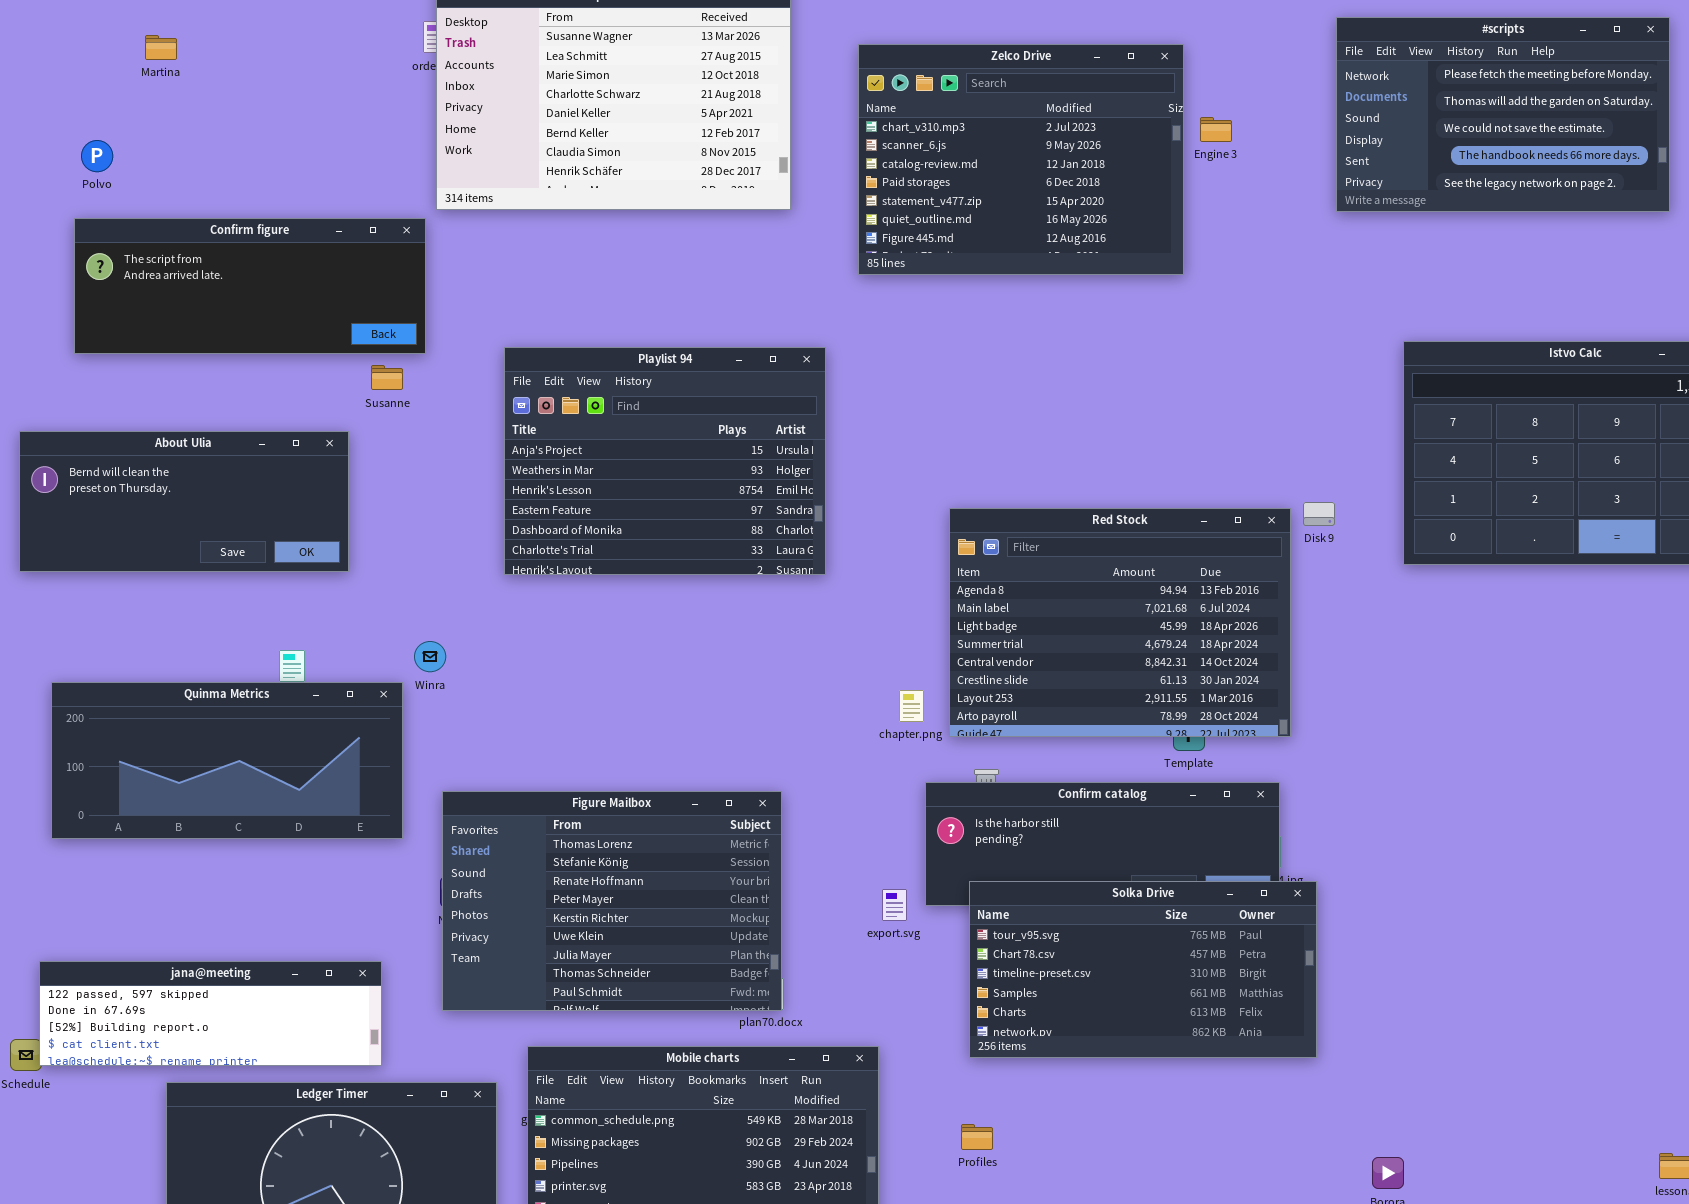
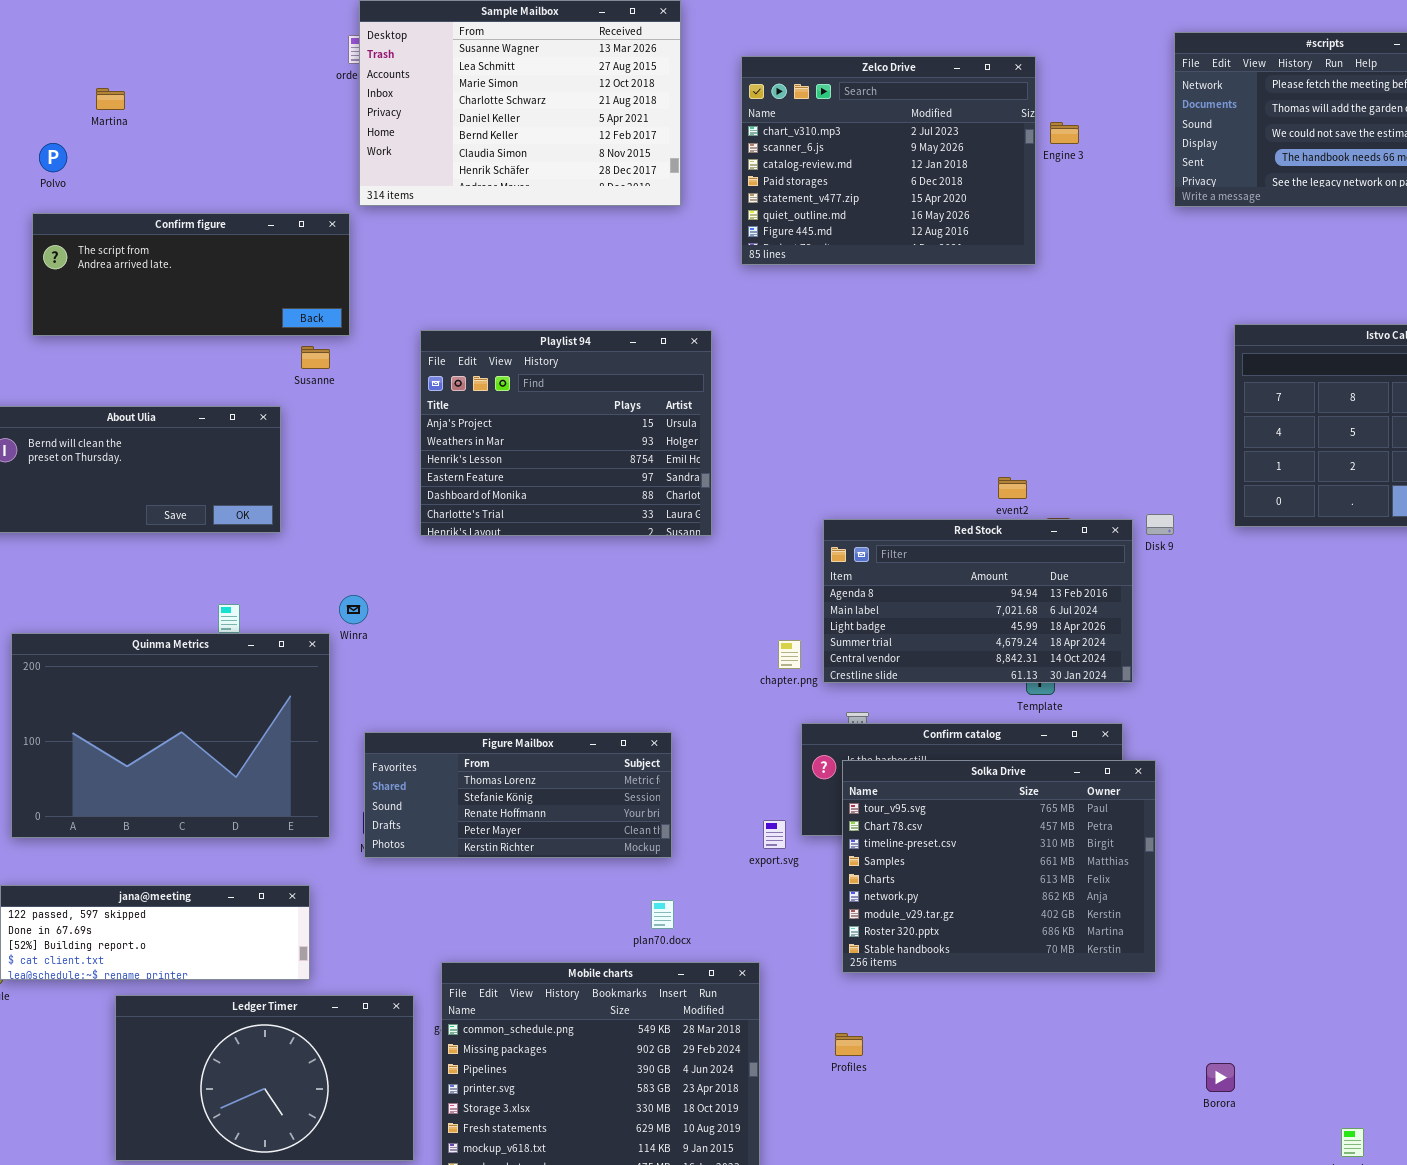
Martina: [145,35,177,60] -> [96,88,125,110], moved
Disk 9: [1303,502,1335,526] -> [1146,514,1174,535], moved
Red Stock: [949,508,1291,737] -> [823,519,1133,683], resized
Quinma Metrics: [51,682,403,839] -> [11,633,330,838], resized
Figure Mailbox: [442,791,782,1011] -> [364,732,672,858], resized
Solka Drive: [969,881,1317,1058] -> [842,760,1156,973], resized

